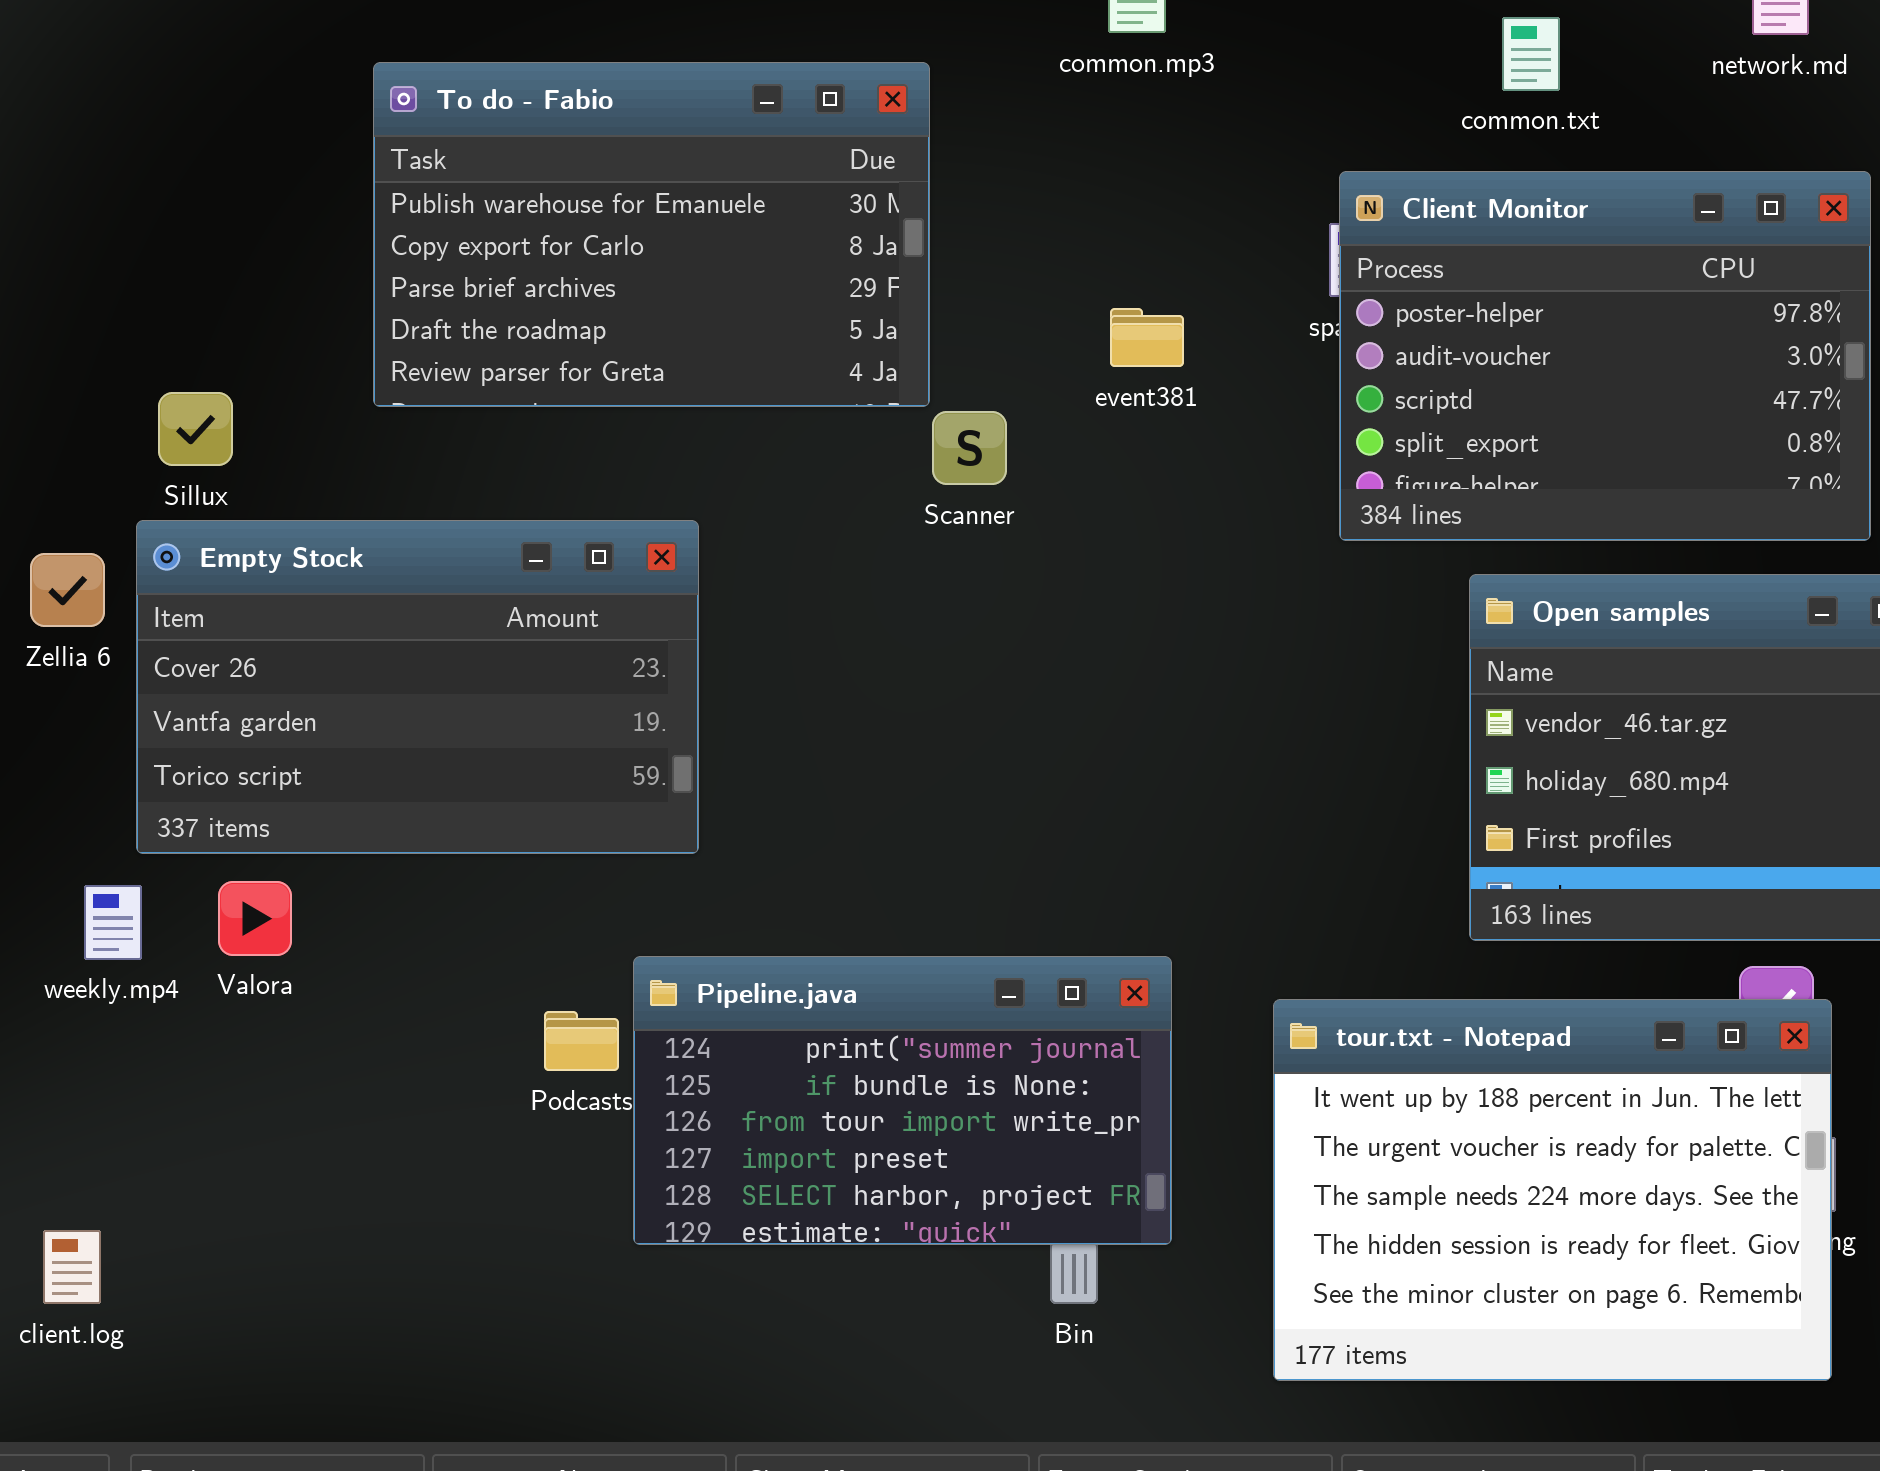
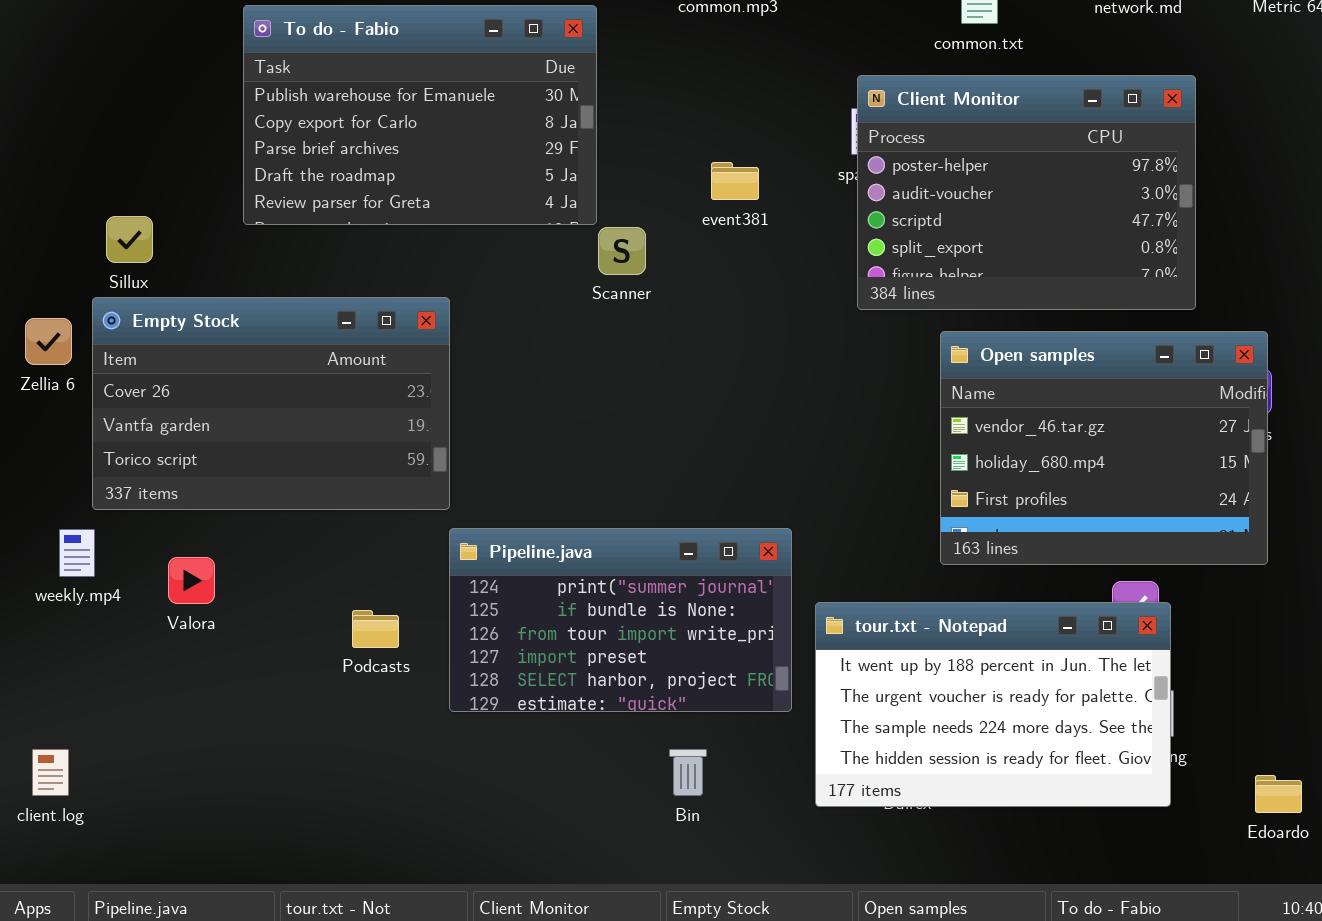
Valora: [218,881,292,956] -> [168,557,215,604], moved
Pipeline.java: [633,956,1172,1245] -> [449,528,792,712], moved
tour.txt - Notepad: [1273,999,1832,1381] -> [815,602,1171,807], resized

